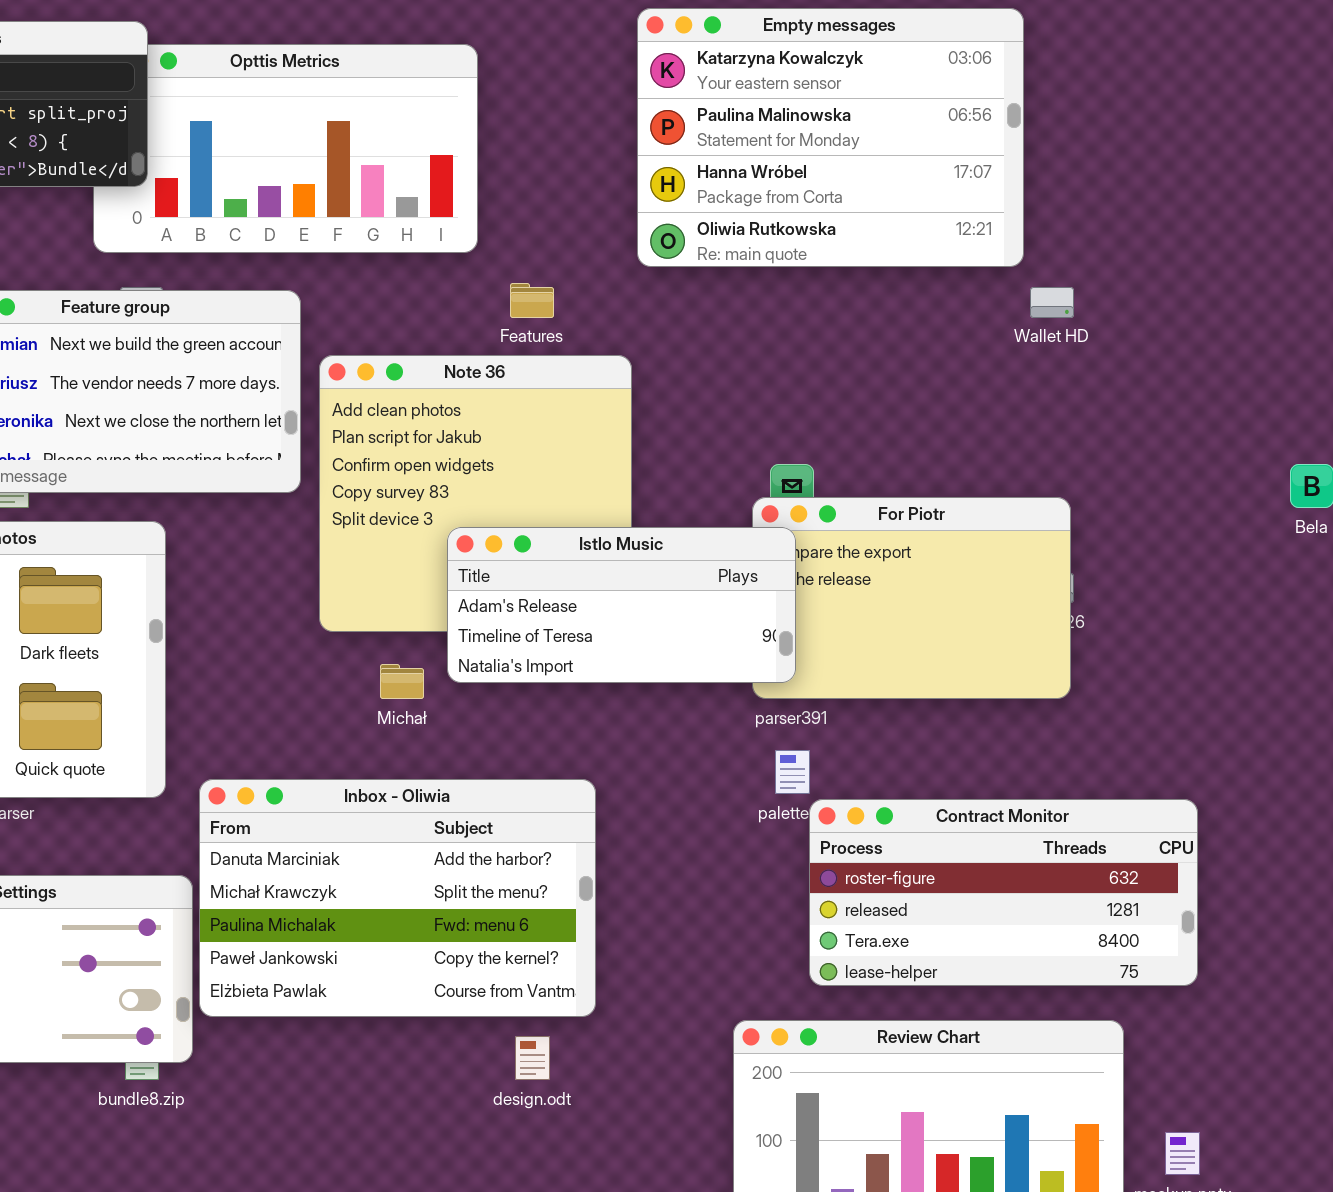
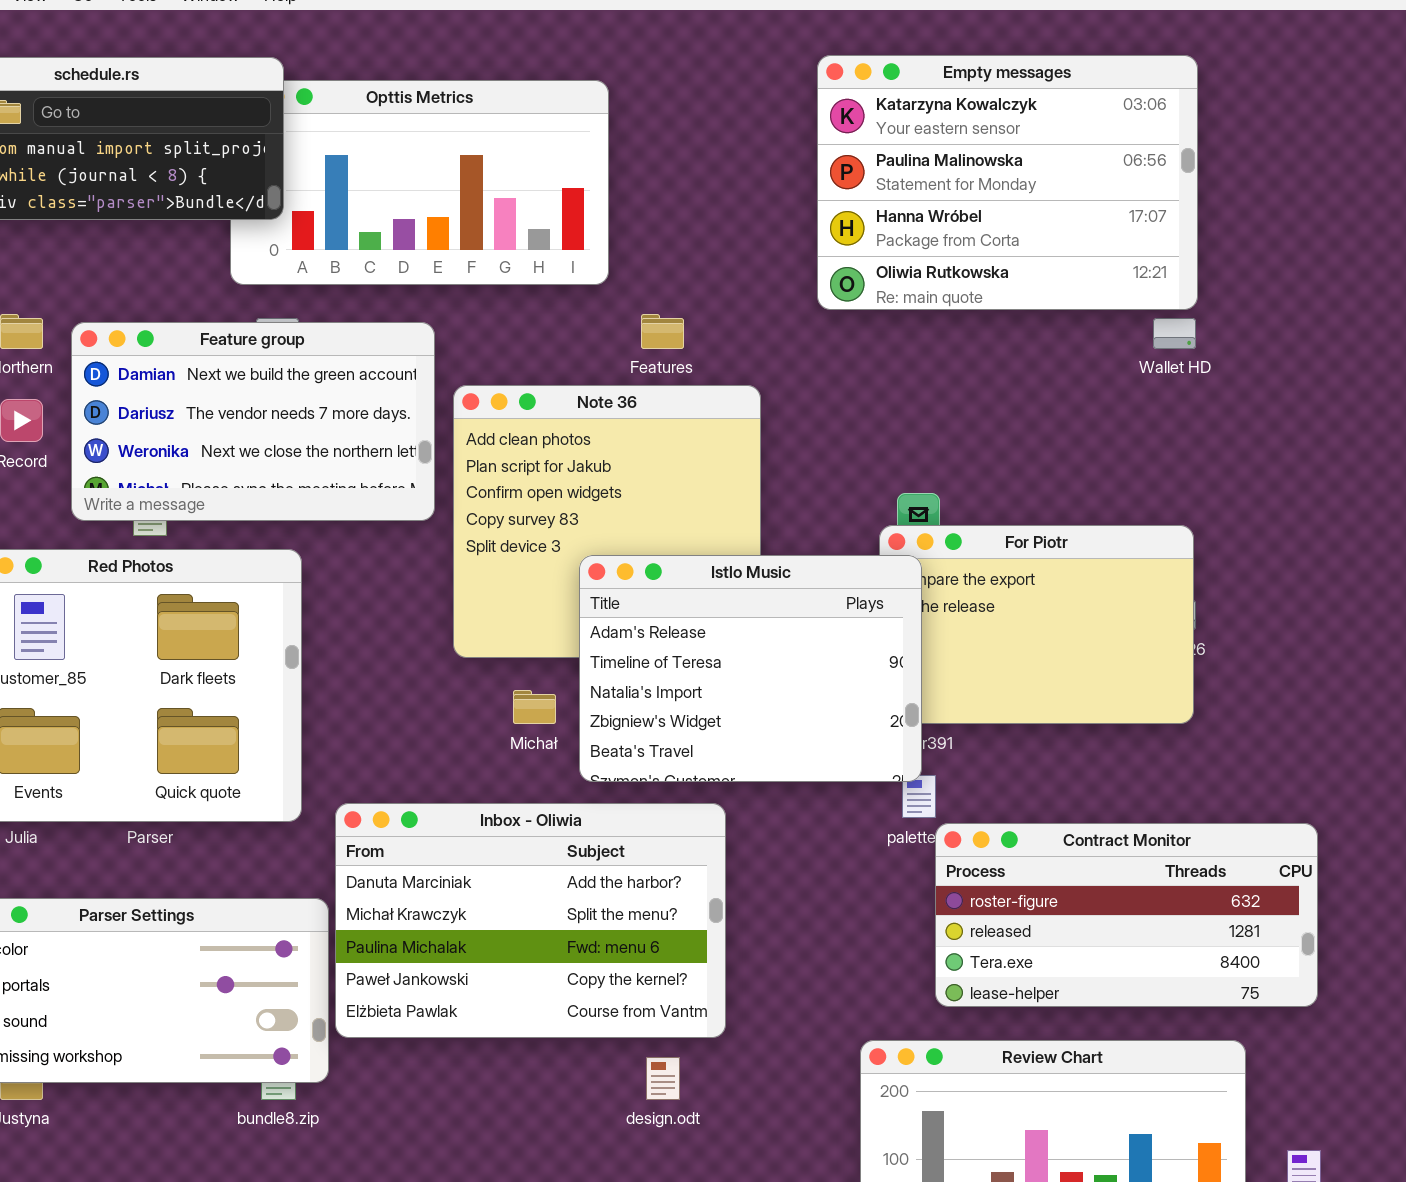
Empty messages: [637,8,1024,267] -> [817,55,1198,310], moved
Istlo Music: [447,527,796,683] -> [579,555,922,782], resized

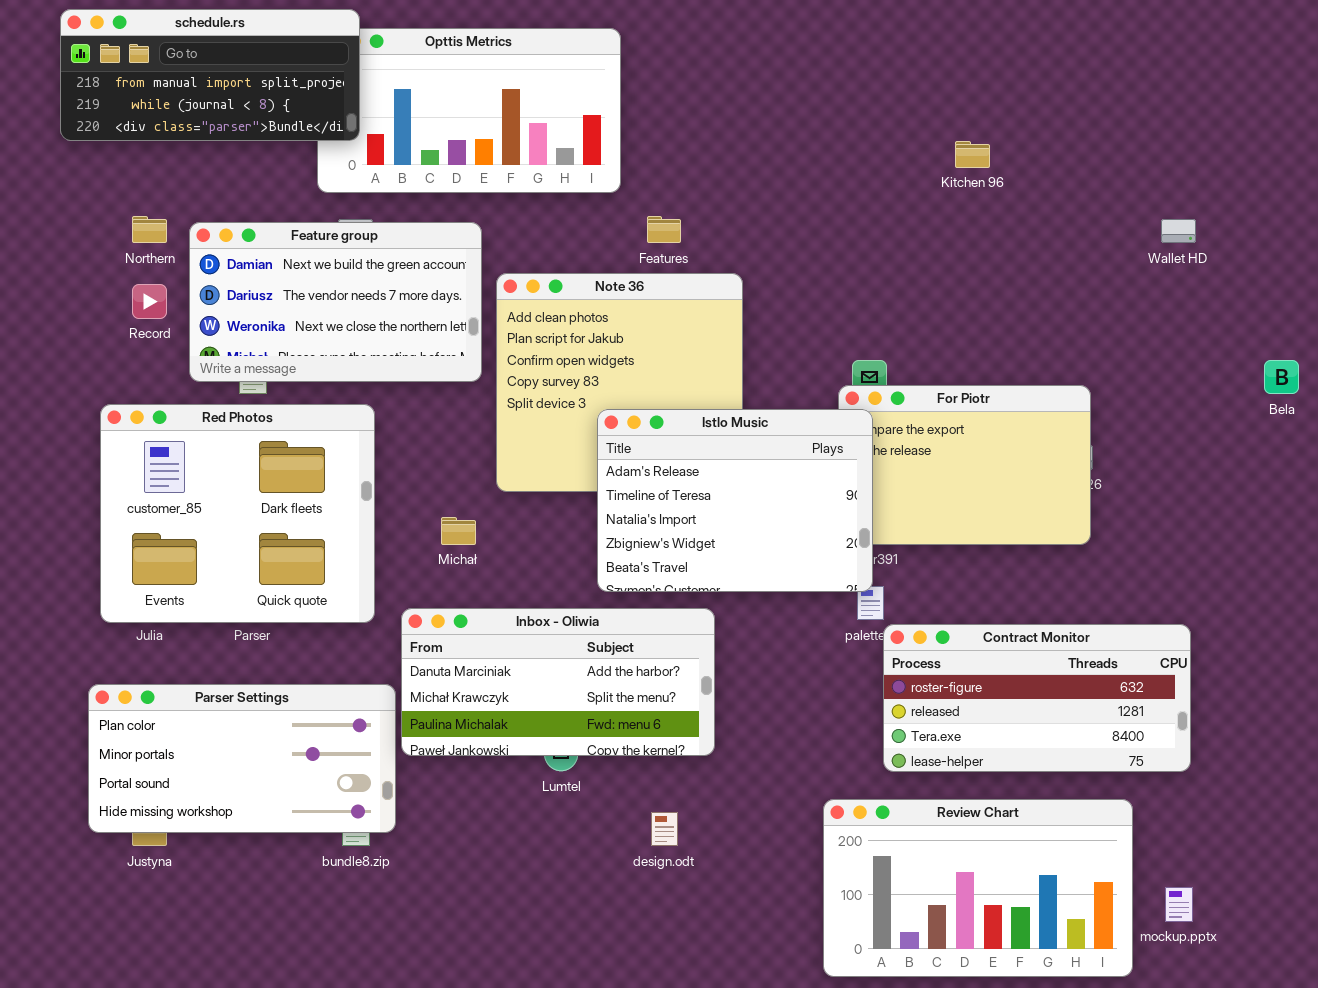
Empty messages: [817,55,1198,310] -> none, closed
Wallet HD: [1153,318,1196,349] -> [1161,219,1196,243], moved
Michał: [513,690,556,724] -> [441,517,476,545], moved
Inbox - Oliwia: [335,803,726,1038] -> [401,608,715,756], resized

